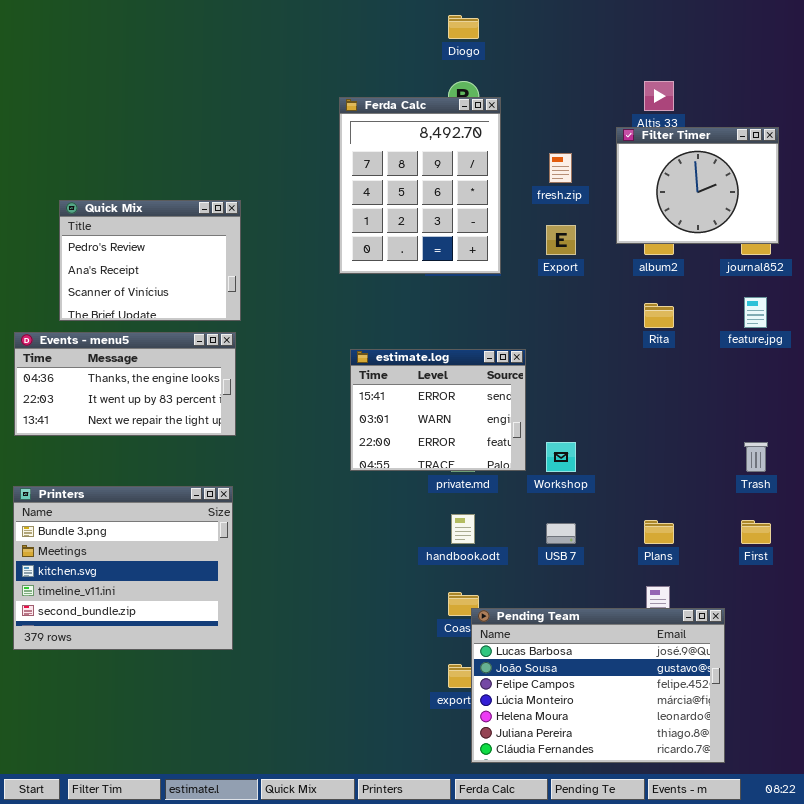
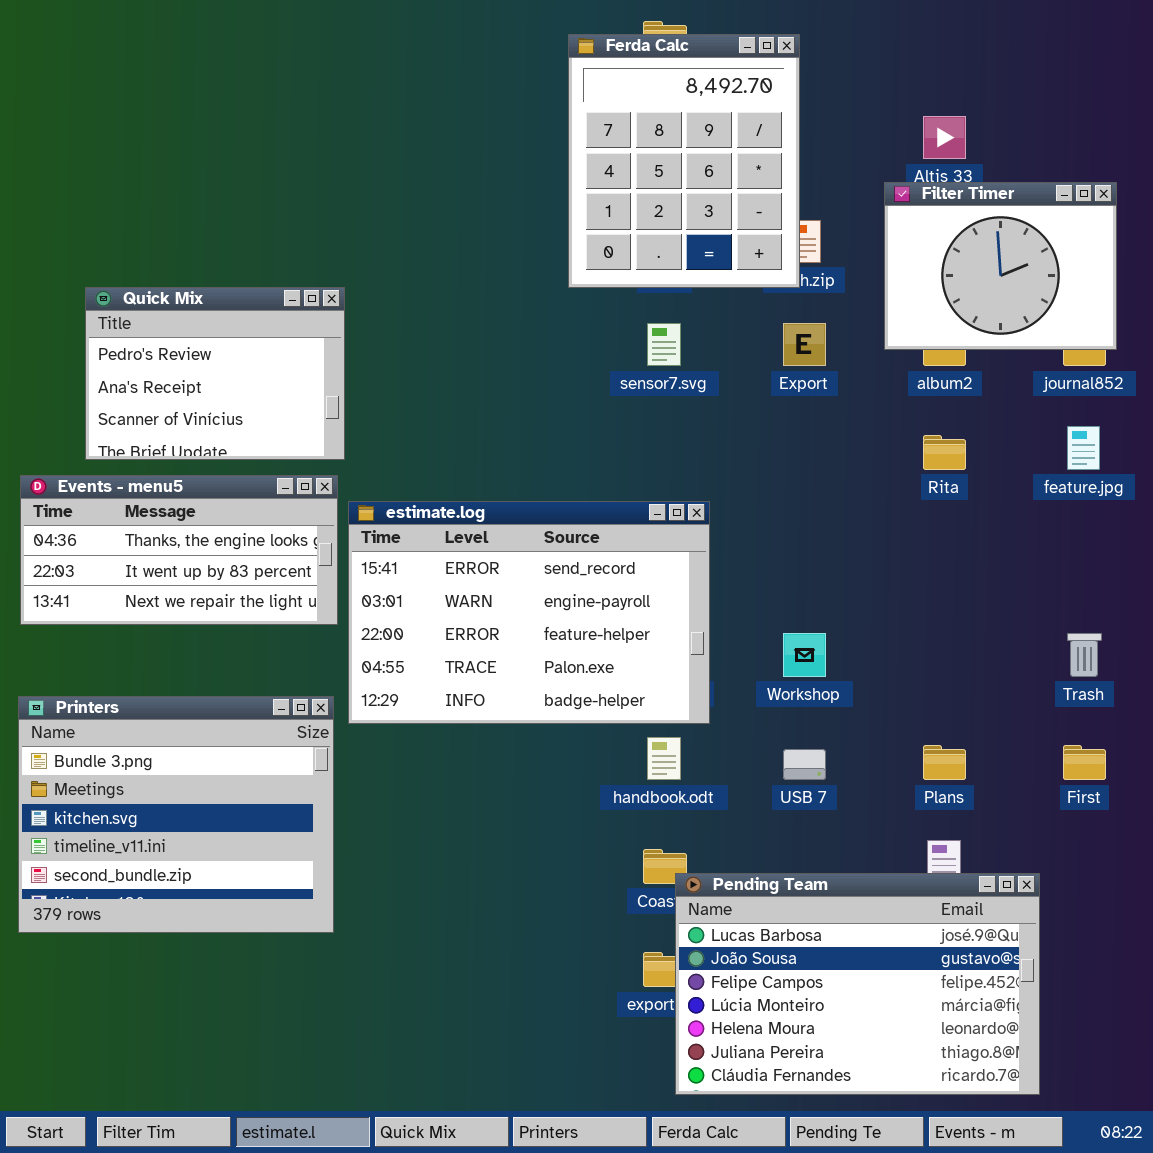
Ferda Calc: [339,97,501,274] -> [568,34,800,288], moved
estimate.log: [350,349,526,471] -> [348,501,710,724], moved, resized

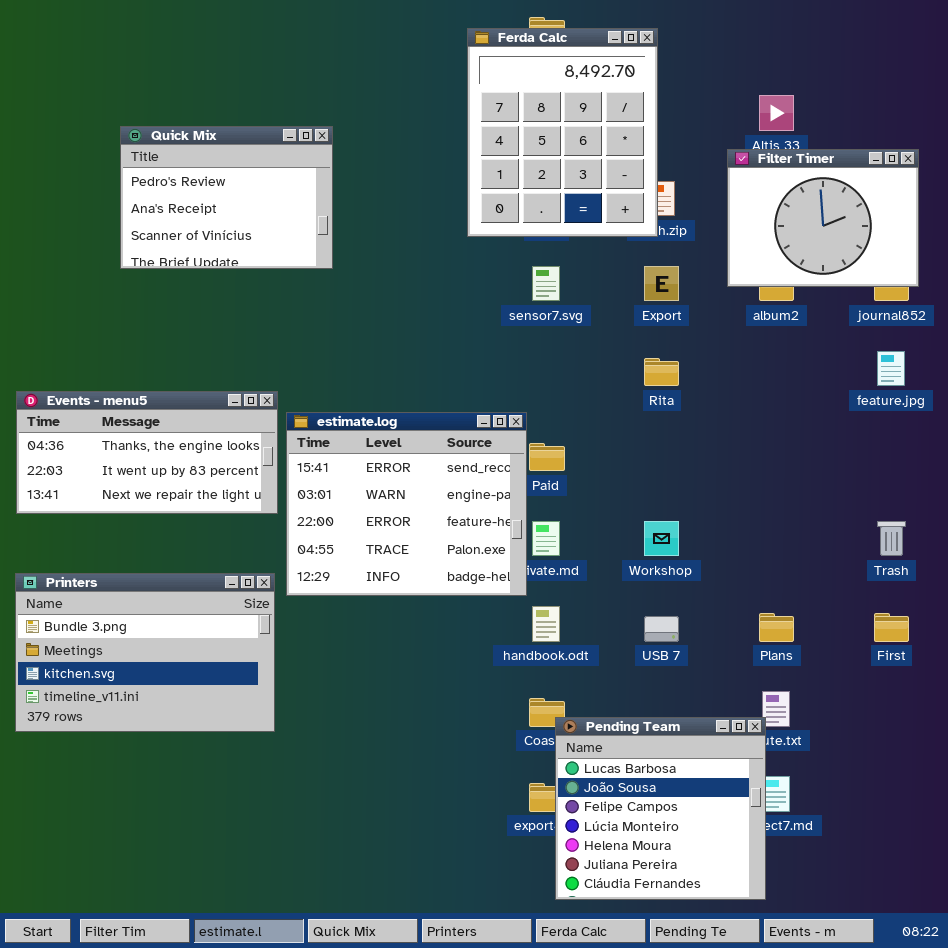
Quick Mix: [85,287,345,460] -> [120,126,333,269], moved
Rita: [923,435,966,470] -> [644,358,679,386], moved
estimate.log: [348,501,710,724] -> [286,412,527,596], resized
Printers: [18,696,334,933] -> [15,573,275,732], resized
Pending Team: [675,873,1040,1095] -> [555,717,766,900], resized

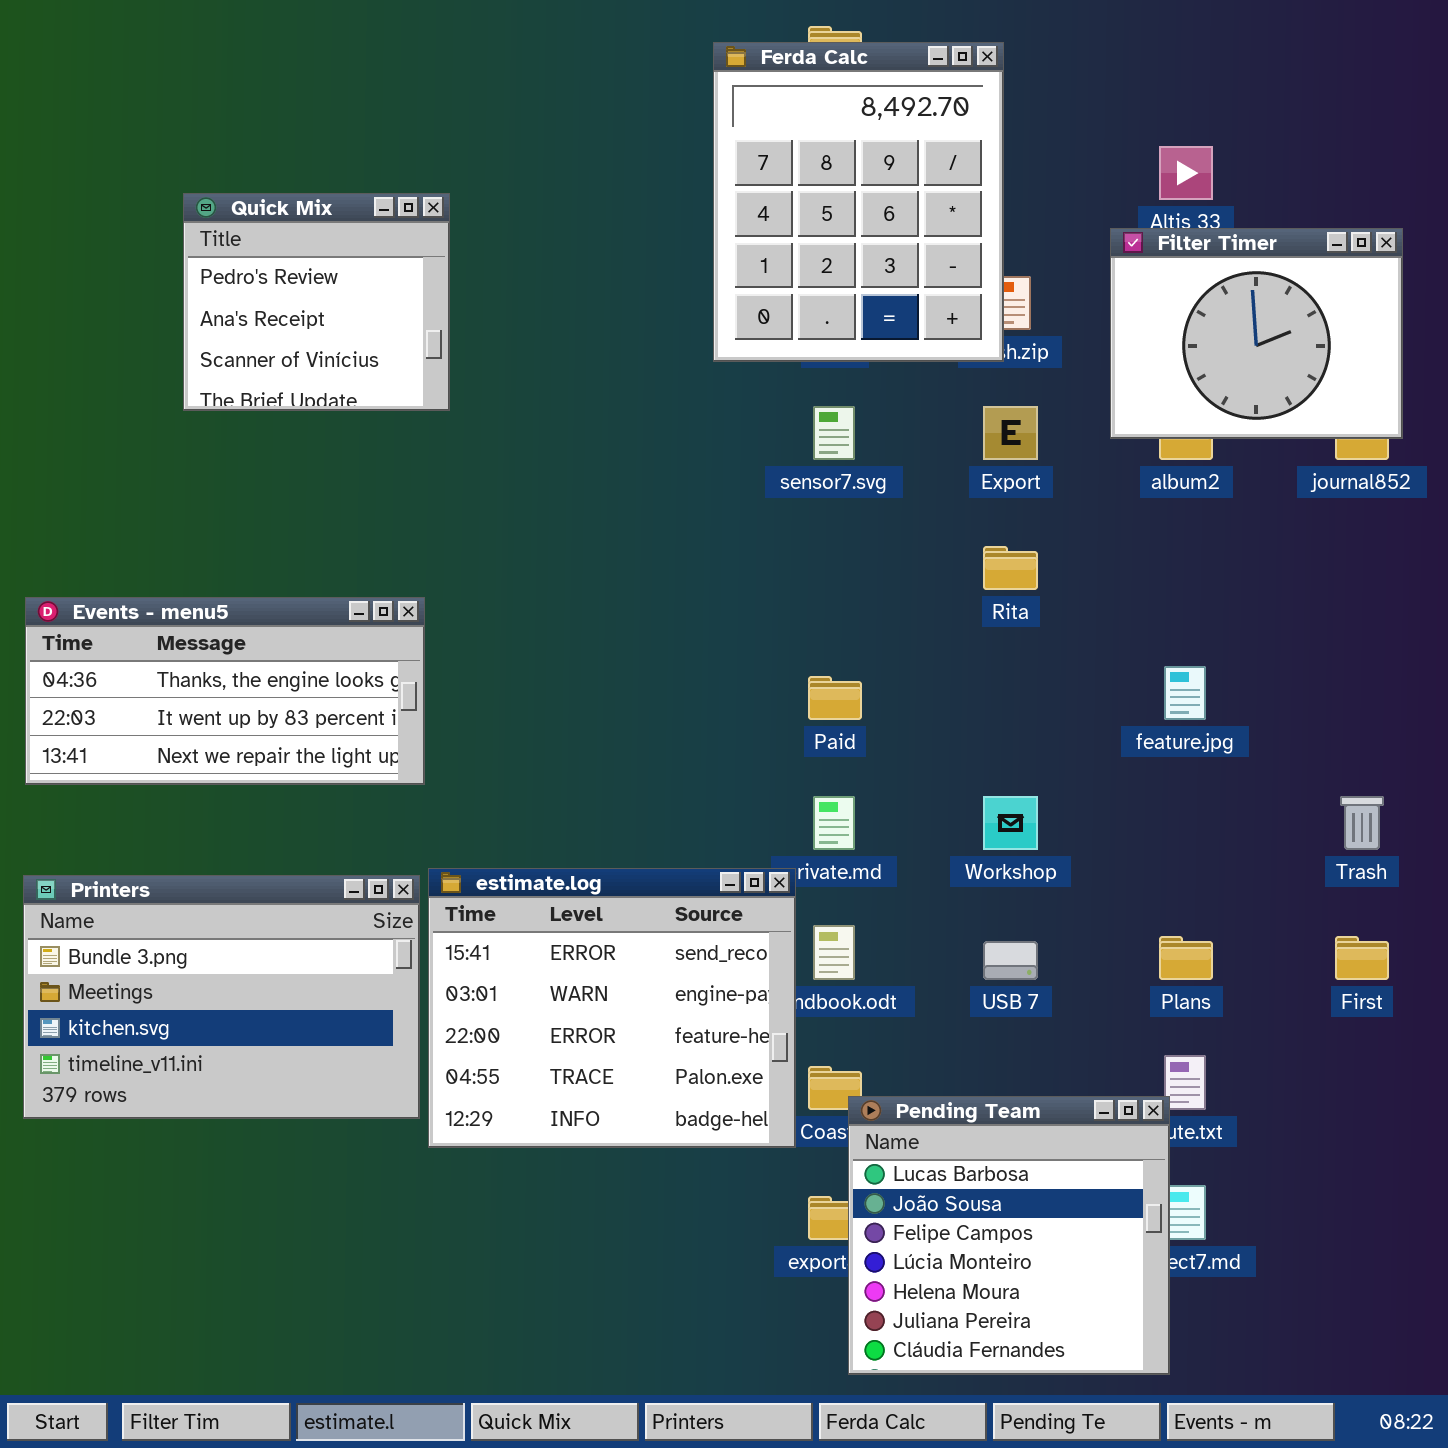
Quick Mix: [120,126,333,269] -> [183,193,450,411], resized
feature.jpg: [877,351,905,386] -> [1164,666,1206,720], moved
estimate.log: [286,412,527,596] -> [428,868,796,1148], moved

